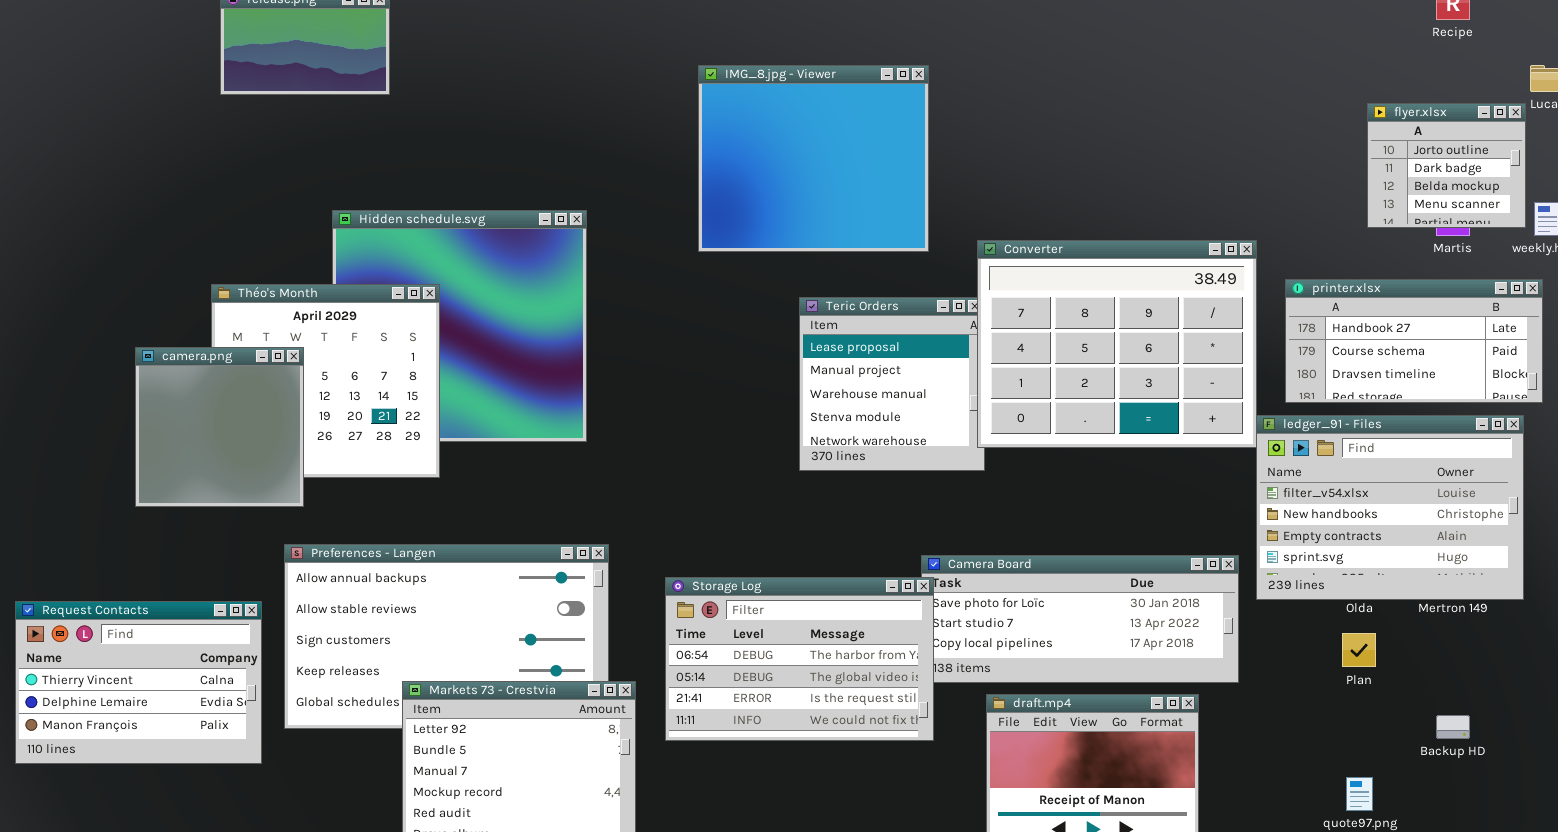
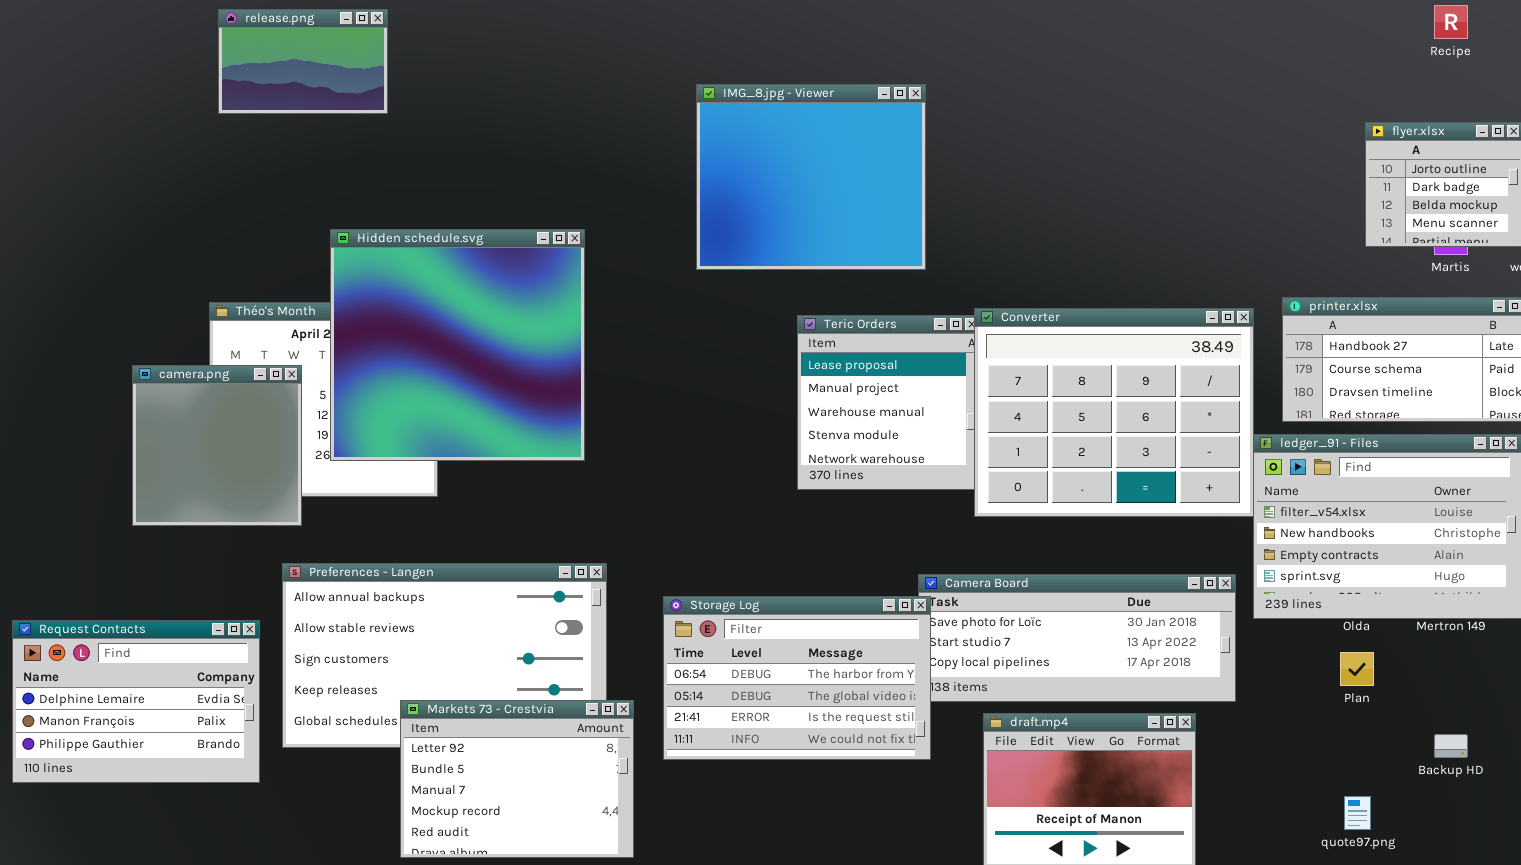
Hidden schedule.svg: [332,210,587,442] -> [330,229,585,461], raised
Converter: [977,240,1257,448] -> [974,308,1254,517], moved
Request Contacts: [15,601,262,764] -> [12,620,260,783], scrolled down 1 row

